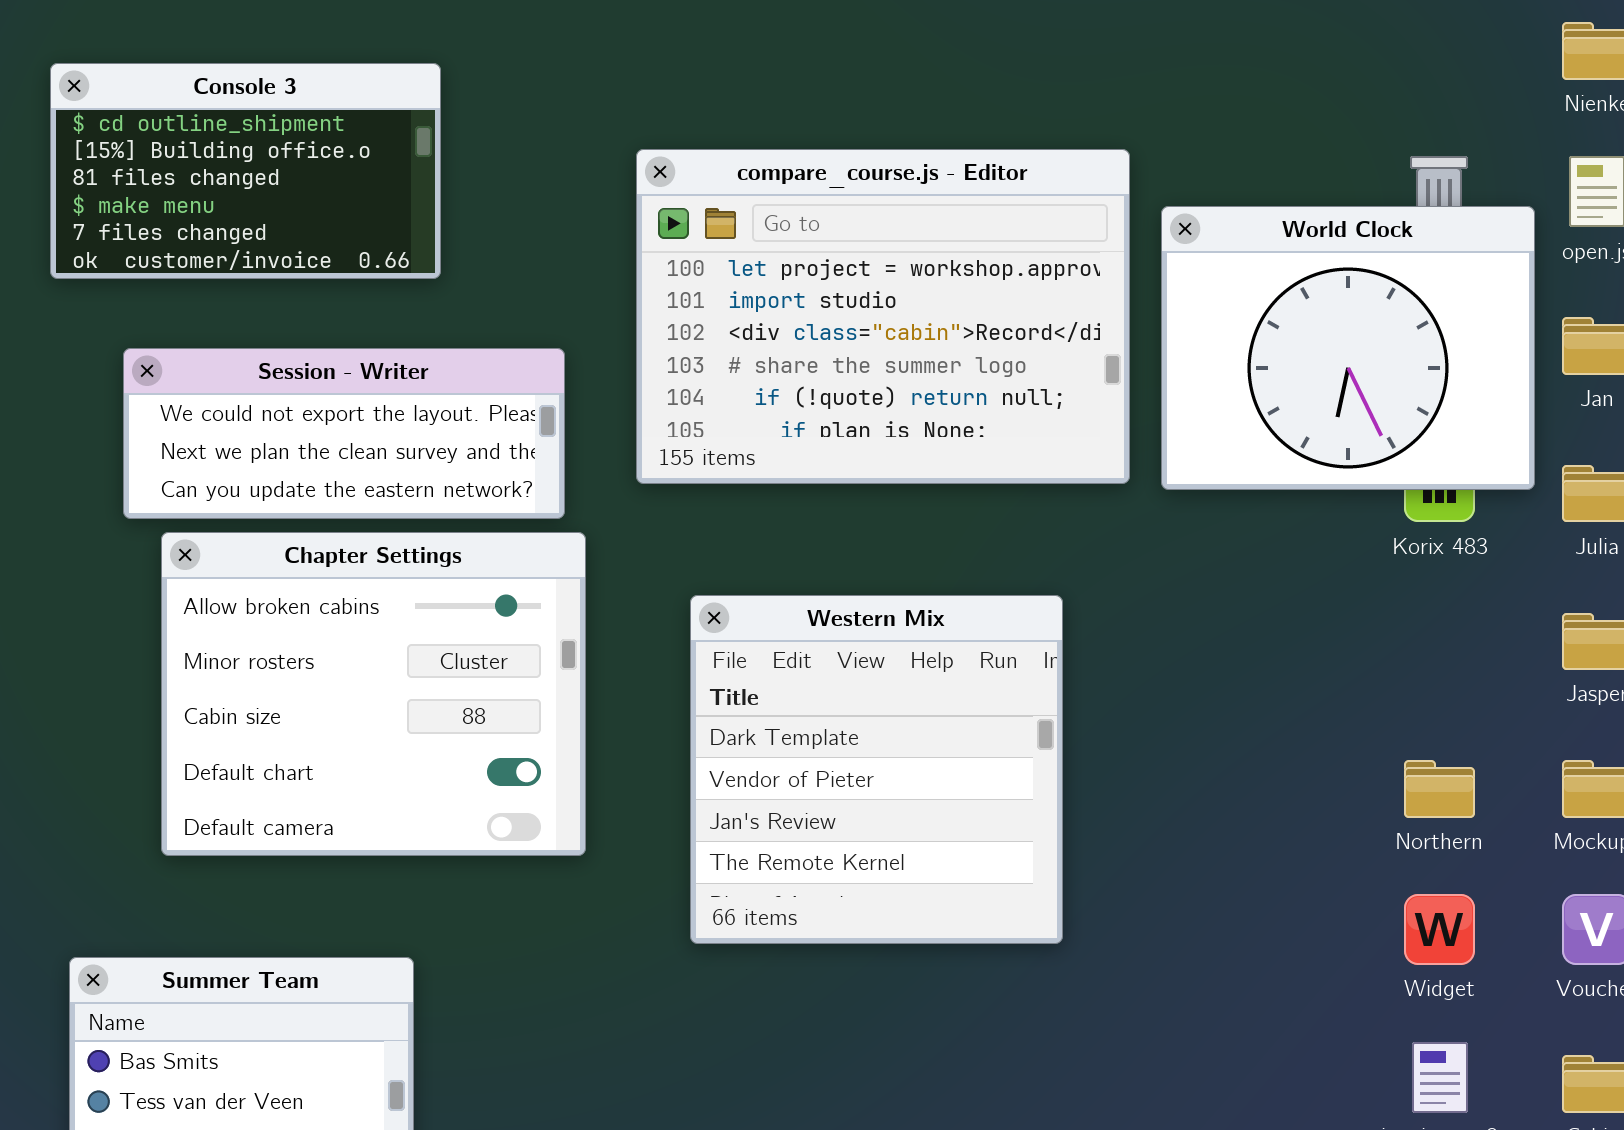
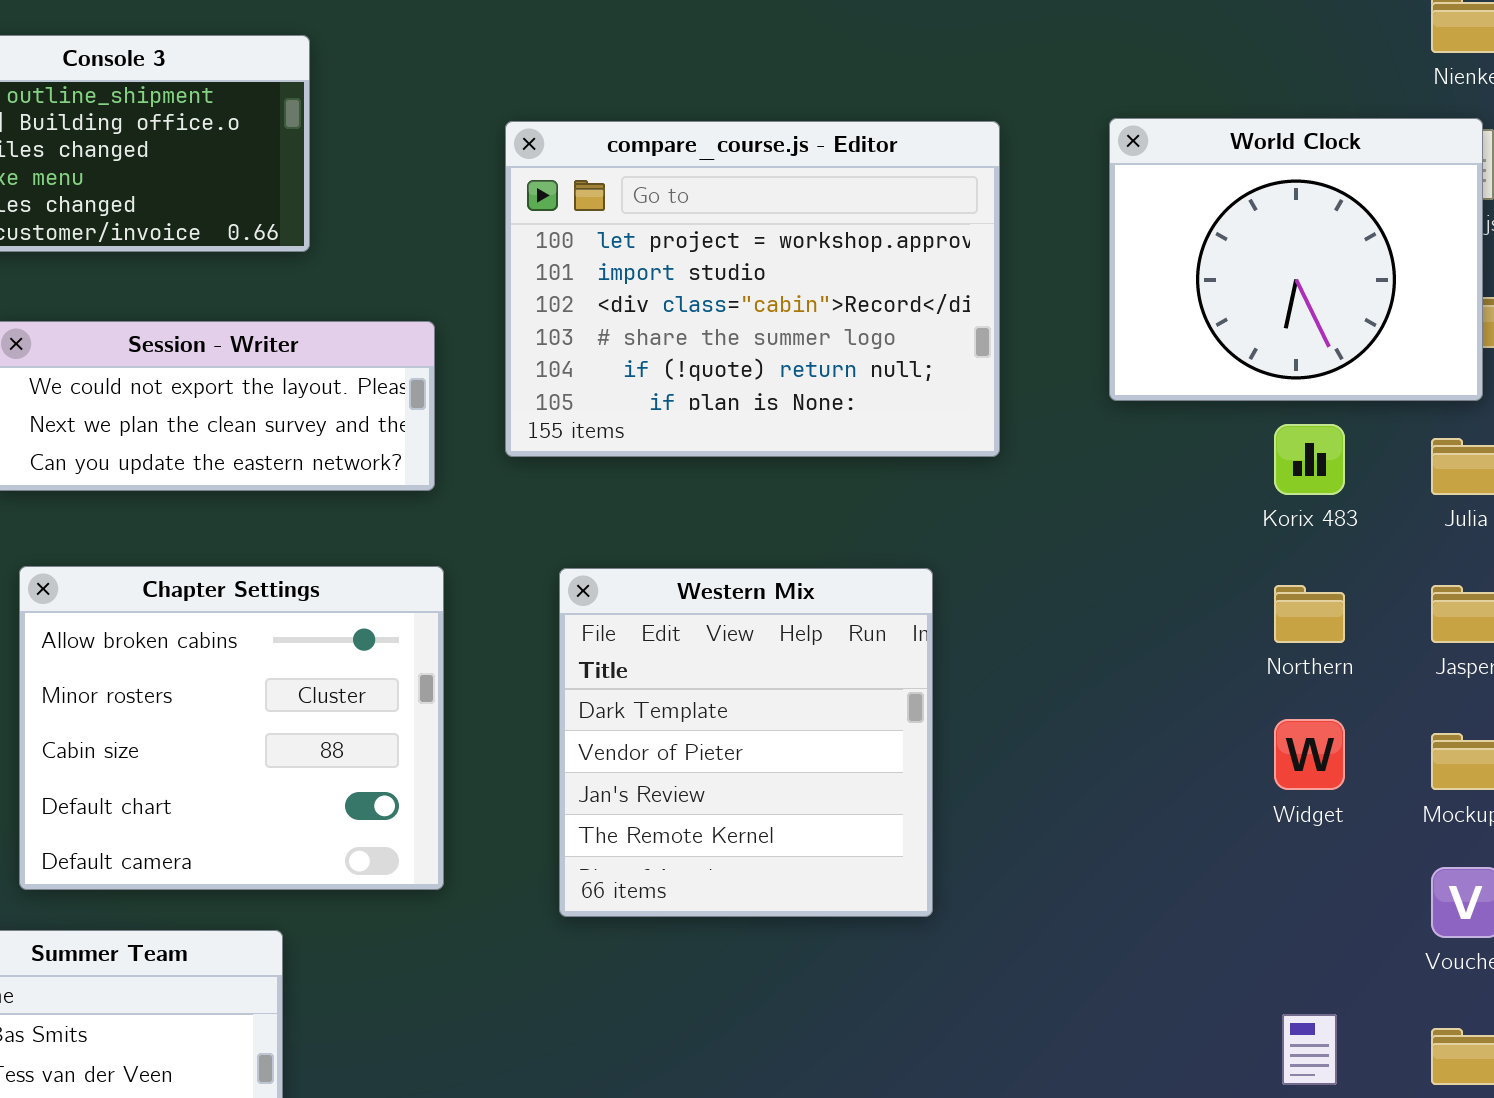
World Clock: [1161,206,1535,490] -> [1109,118,1483,401], moved
Chapter Settings: [161,532,586,856] -> [19,566,444,890], moved
Northern: [1404,760,1475,818] -> [1274,585,1345,643], moved
Widget: [1404,894,1475,965] -> [1274,719,1345,790], moved

